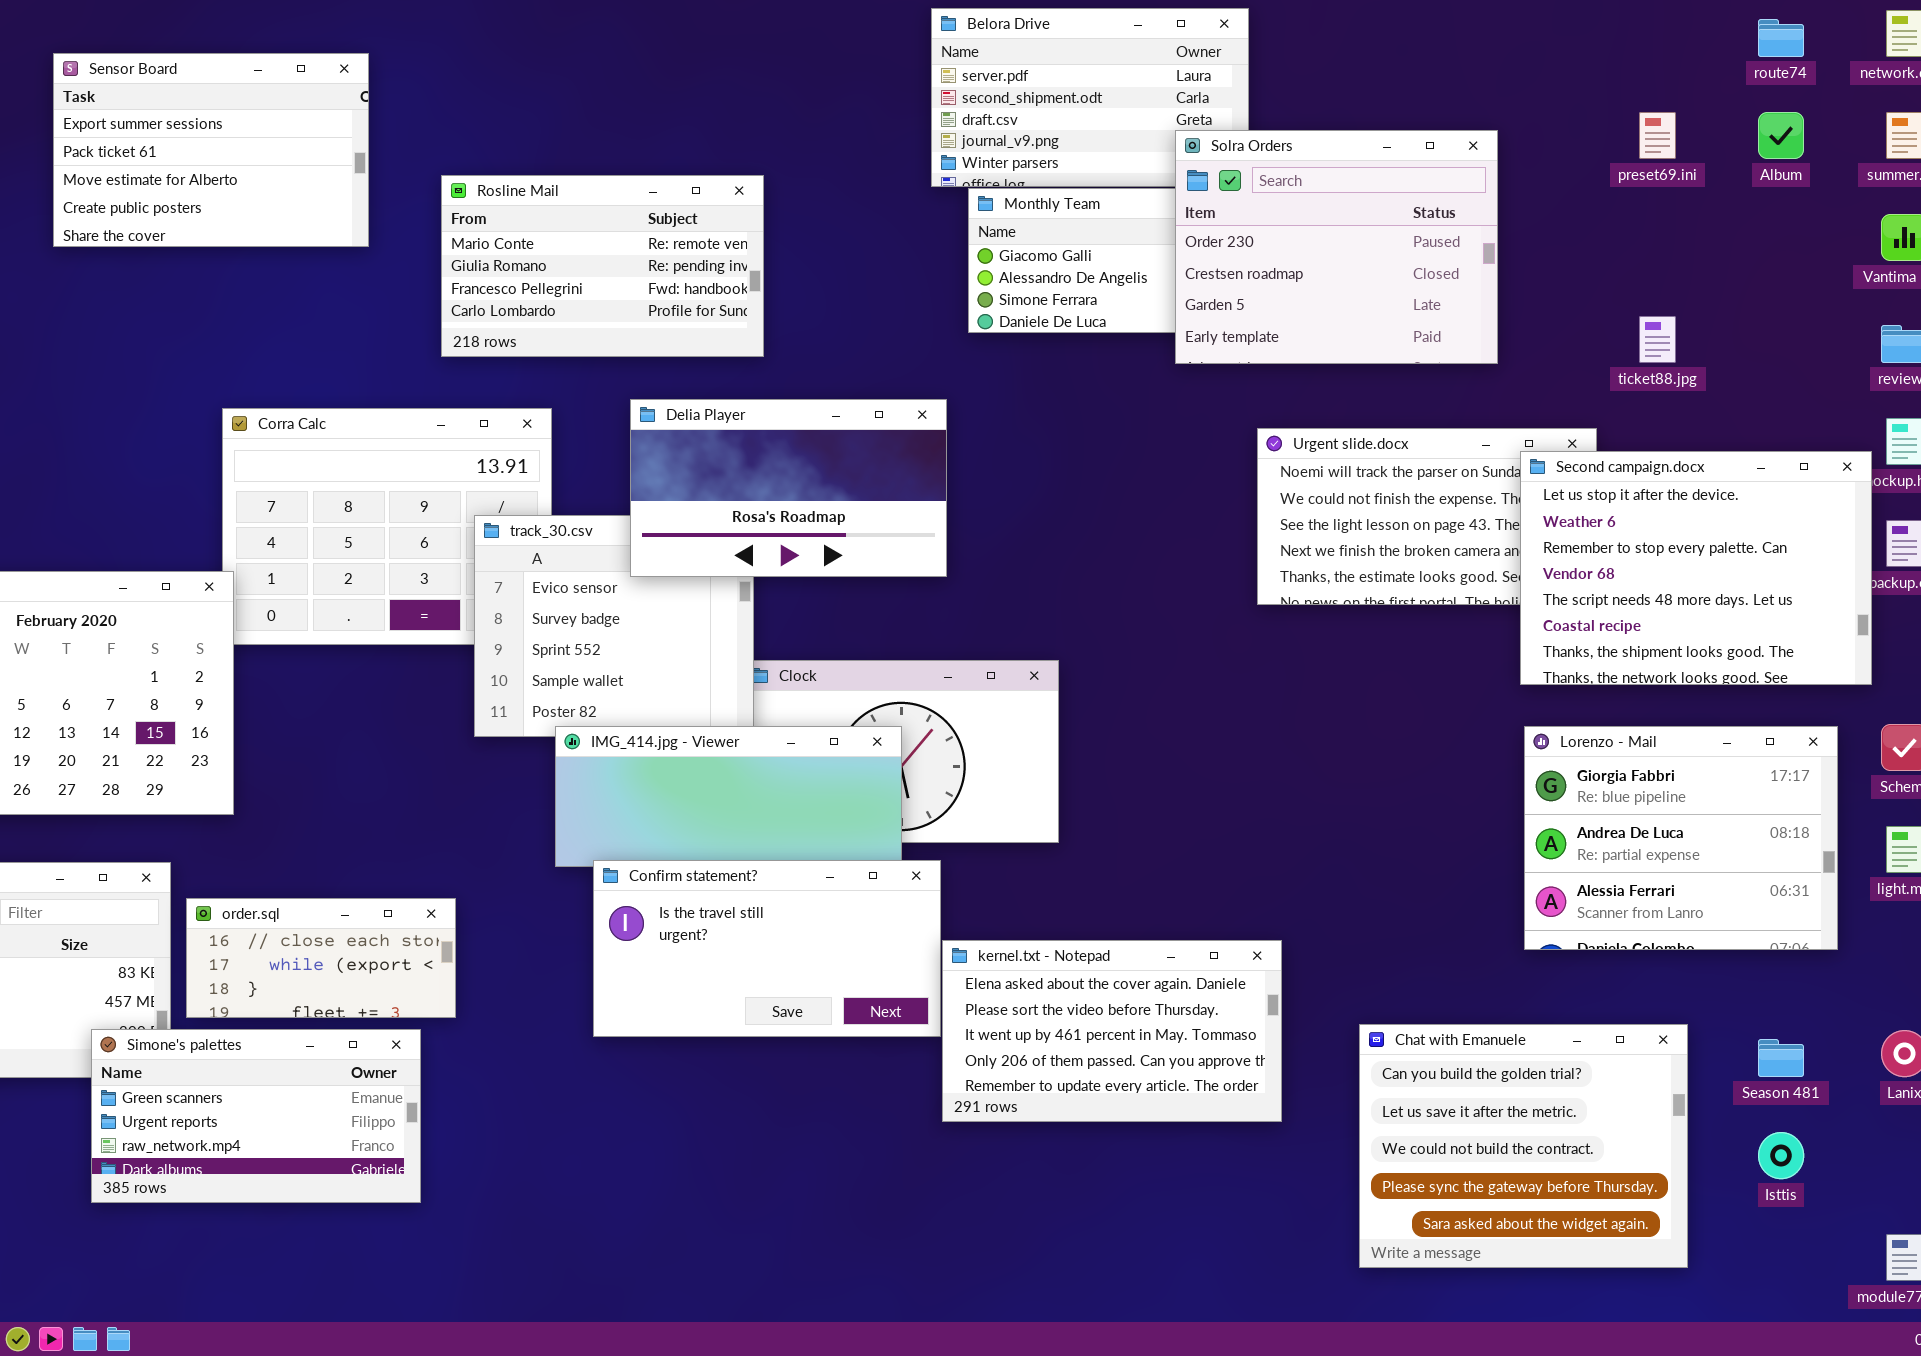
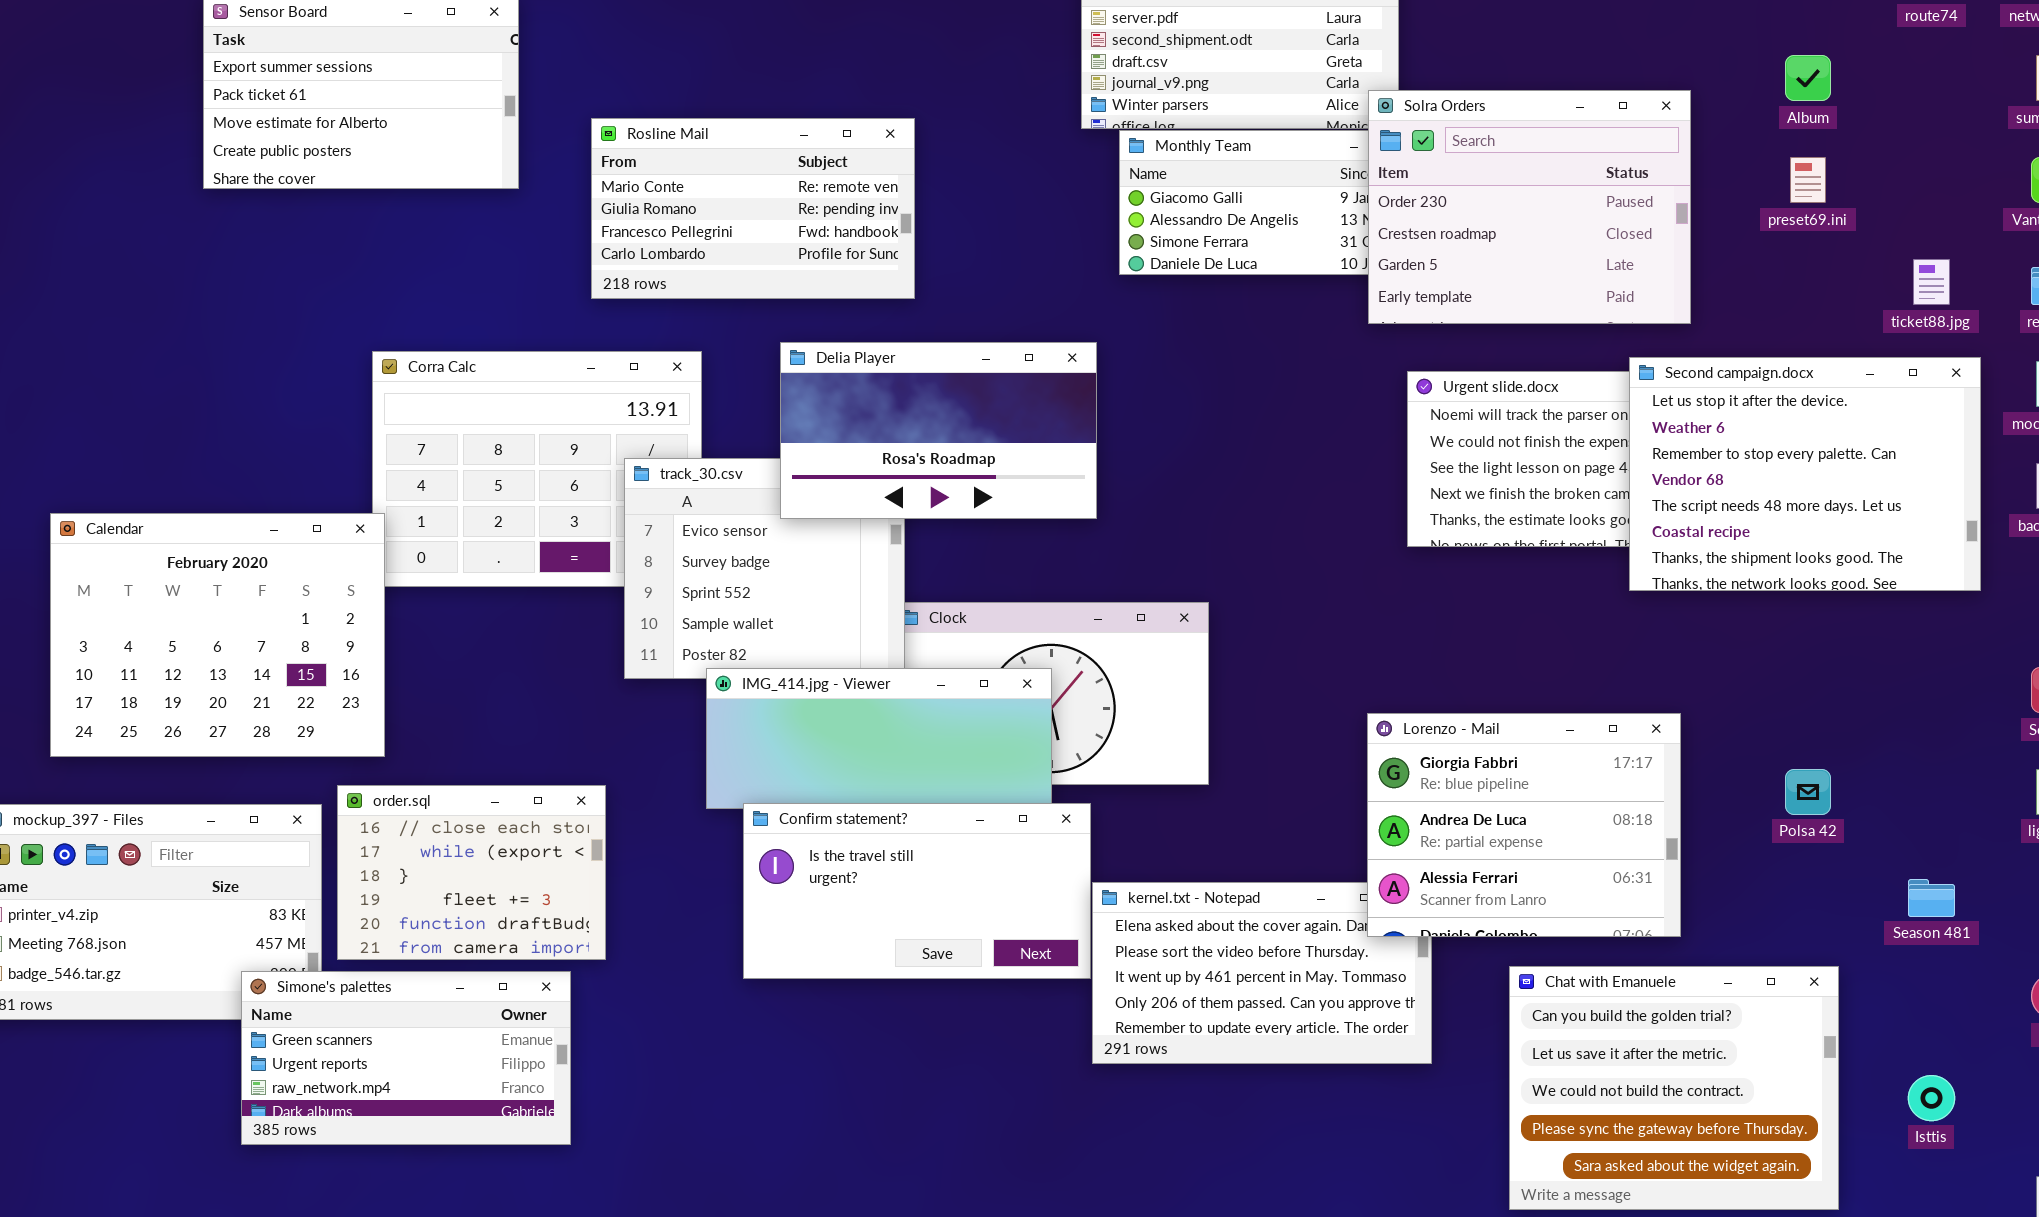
preset69.ini: [1639,112,1676,159] -> [1790,157,1826,203], moved
Album: [1758,112,1804,159] -> [1785,55,1831,101], moved
Solra Orders: [1175,130,1498,364] -> [1368,90,1691,324], moved
ticket88.jpg: [1639,316,1676,363] -> [1913,259,1950,305], moved
Second campaign.docx: [1520,451,1872,685] -> [1629,357,1981,591], moved
Lorenzo - Mail: [1524,726,1838,950] -> [1367,713,1681,937], moved
order.sql: [186,898,456,1018] -> [337,785,606,960], resized
Season 481: [1758,1039,1804,1077] -> [1908,879,1955,917], moved

